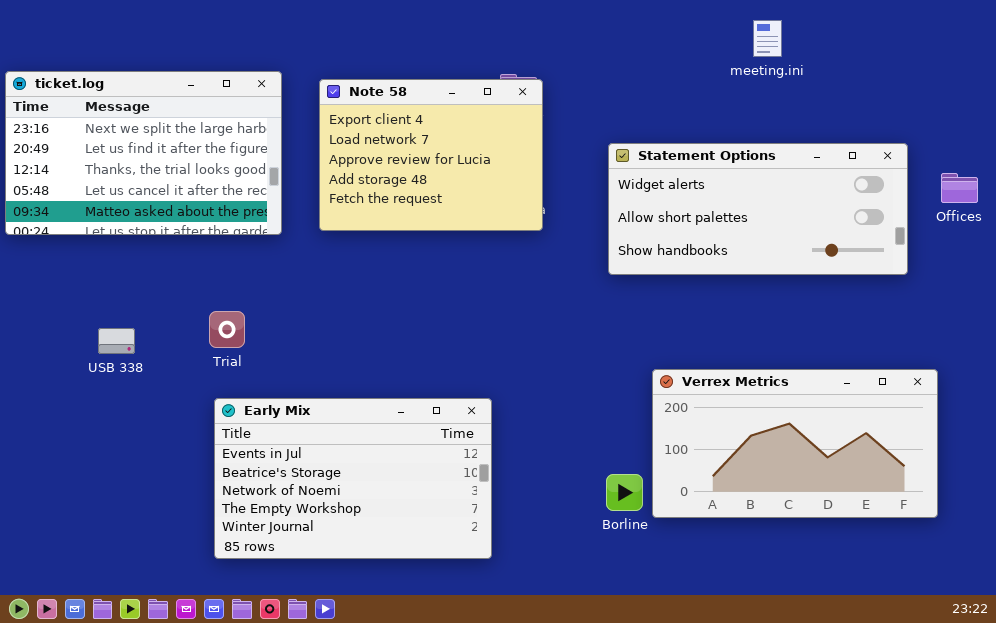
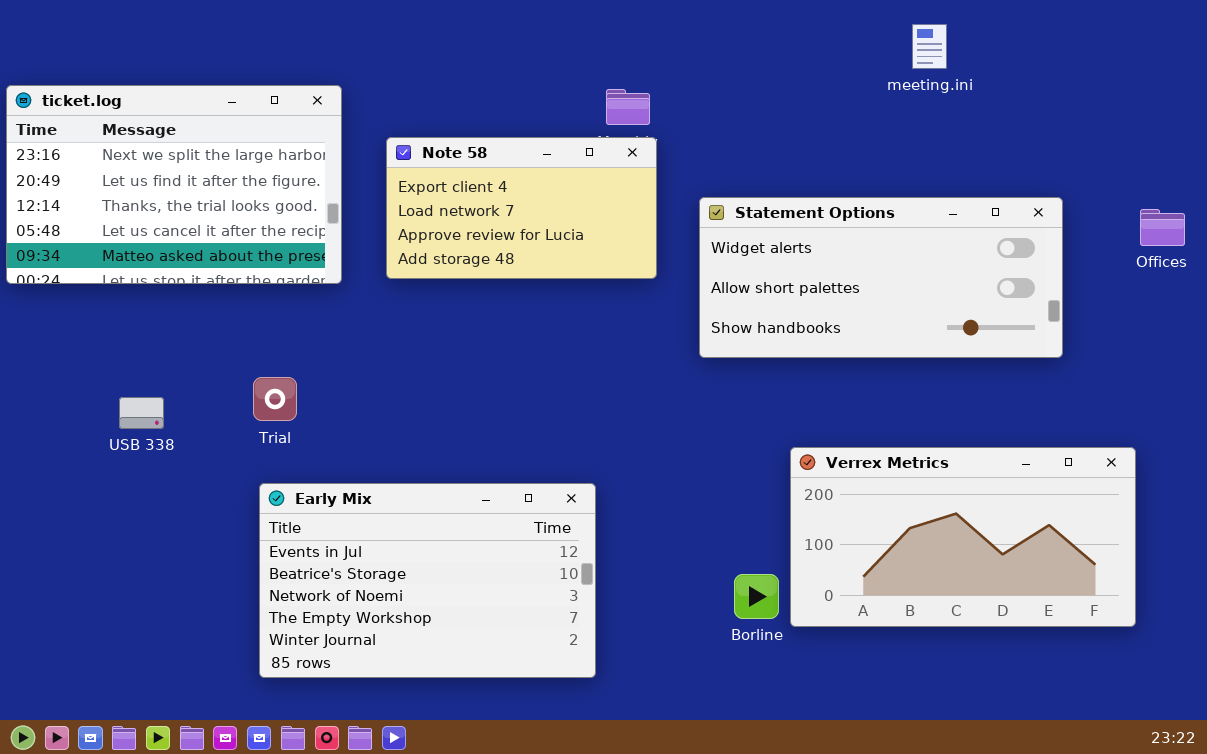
Note 58: [319,79,543,231] -> [386,137,657,279], resized
Statement Options: [608,143,908,275] -> [699,197,1063,358], moved

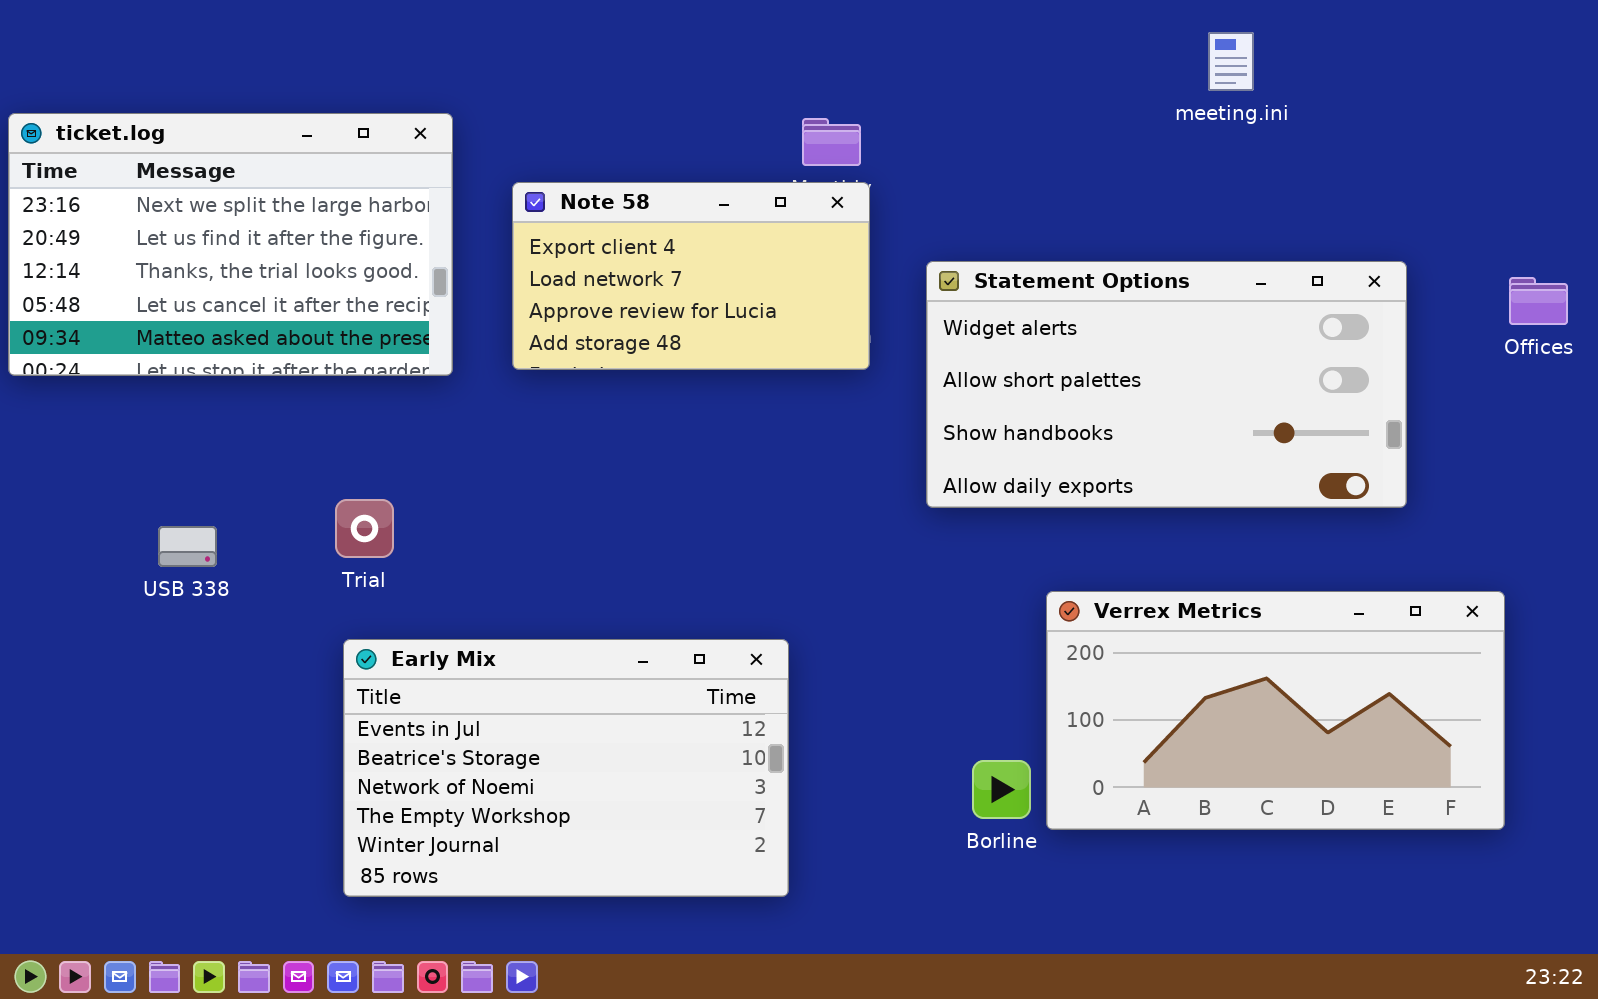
Statement Options: [699,197,1063,358] -> [926,261,1407,508], resized

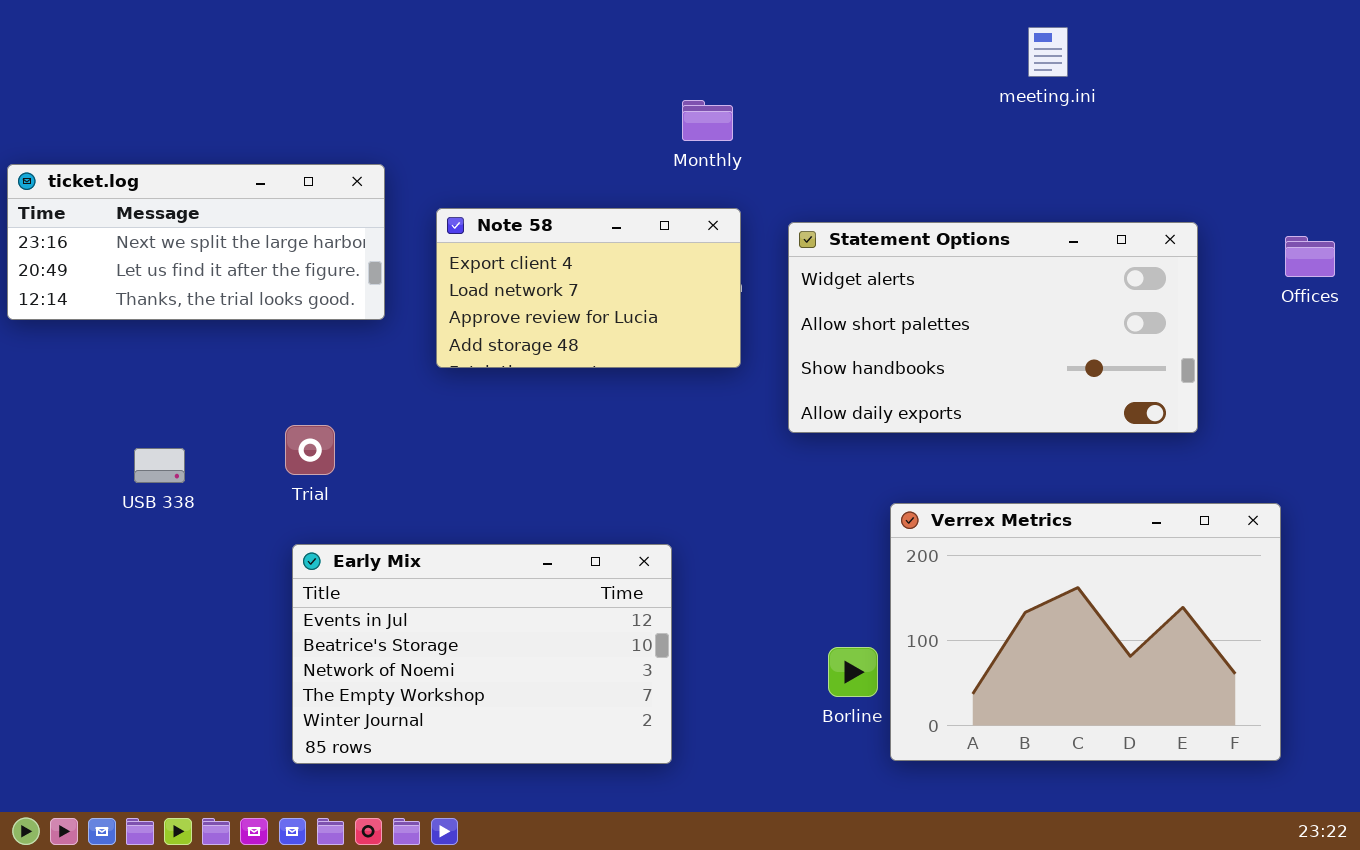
ticket.log: [8,113,453,376] -> [7,164,385,320], resized
Note 58: [512,182,870,370] -> [436,208,741,368], moved
Verrex Metrics: [1046,591,1505,830] -> [890,503,1281,761], resized

